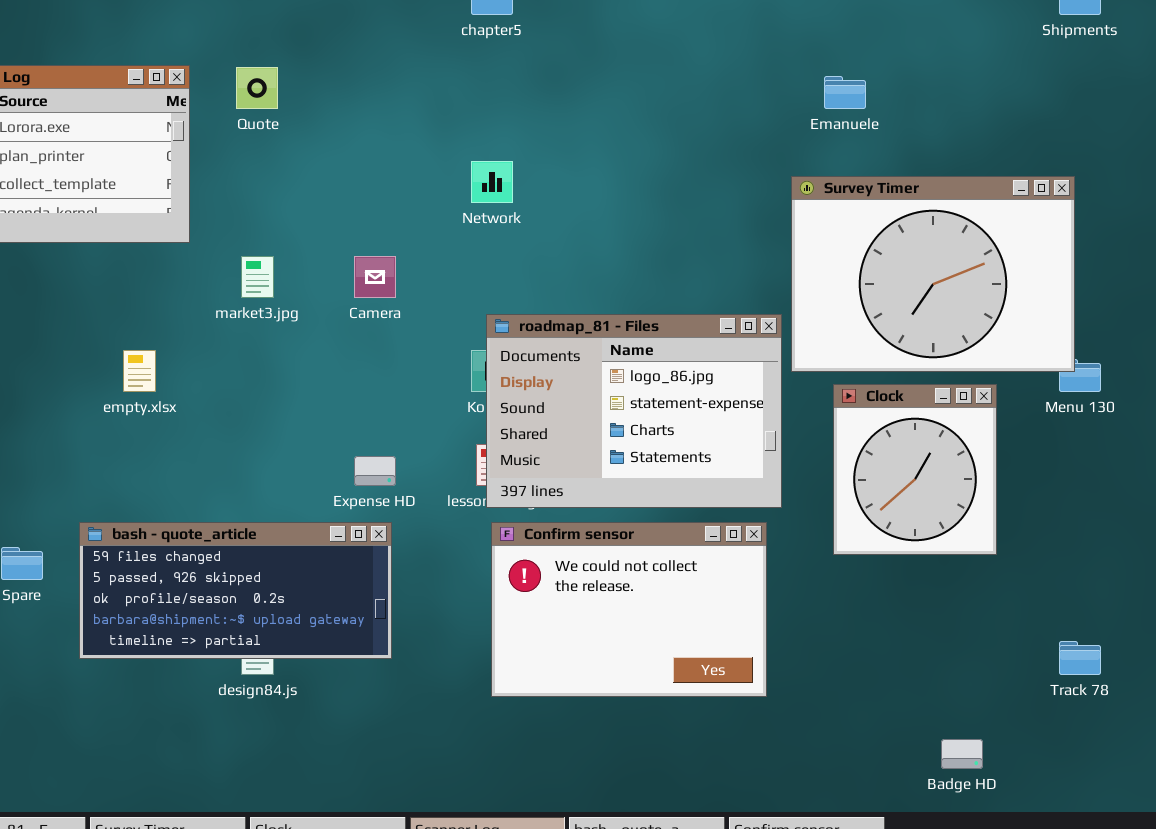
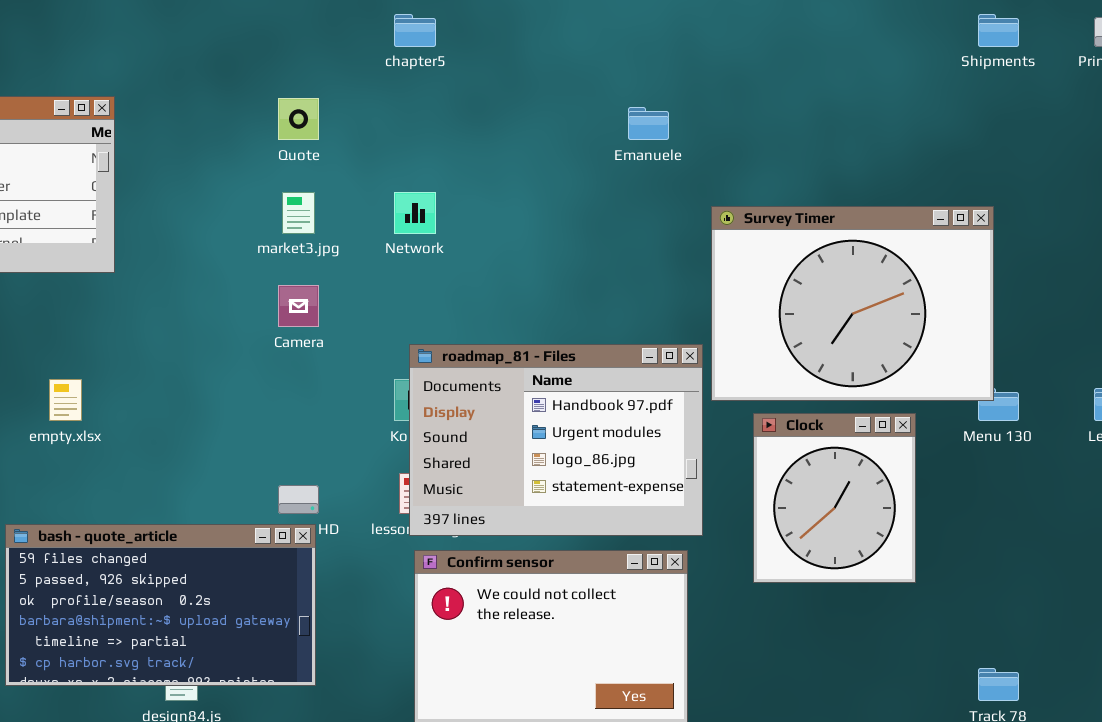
Quote: [236,67,278,109] -> [278,98,319,140], moved
Emanuele: [824,76,866,109] -> [628,107,669,140], moved
market3.jpg: [241,256,274,298] -> [282,192,315,234], moved
roadmap_81 - Files: [486,314,782,508] -> [409,344,703,536], scrolled up 2 rows
bash - quote_article: [79,522,392,659] -> [5,524,316,686], resized

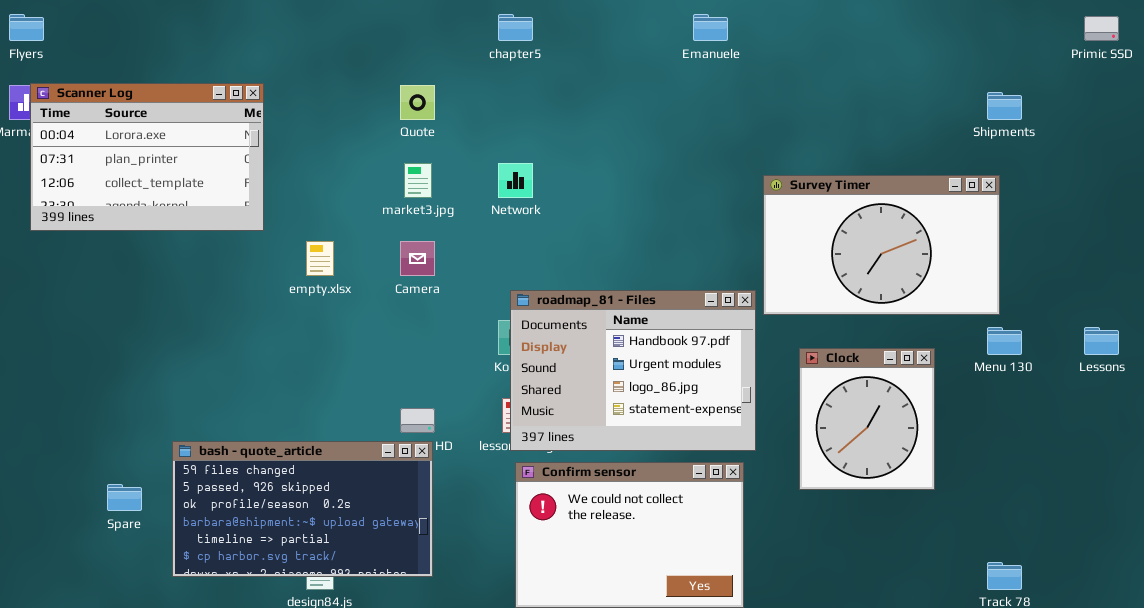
Shipments: [978,14,1019,47] -> [987,92,1022,120], moved
Emanuele: [628,107,669,140] -> [693,14,728,41], moved
Survey Timer: [711,206,994,401] -> [763,175,1000,315], resized
empty.xlsx: [49,379,82,421] -> [306,241,334,276], moved

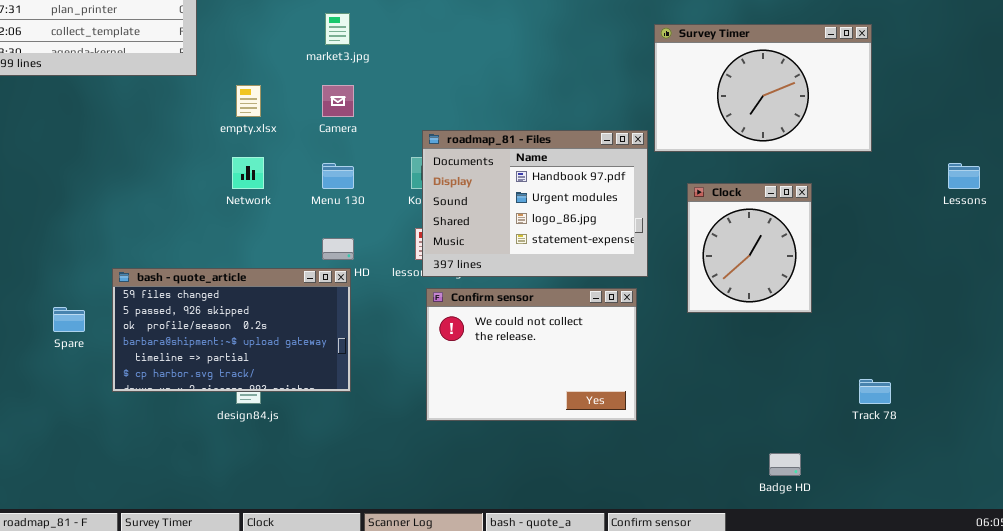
Network: [498,163,533,198] -> [232,157,264,189], moved
Menu 130: [987,327,1022,355] -> [322,163,354,189], moved

